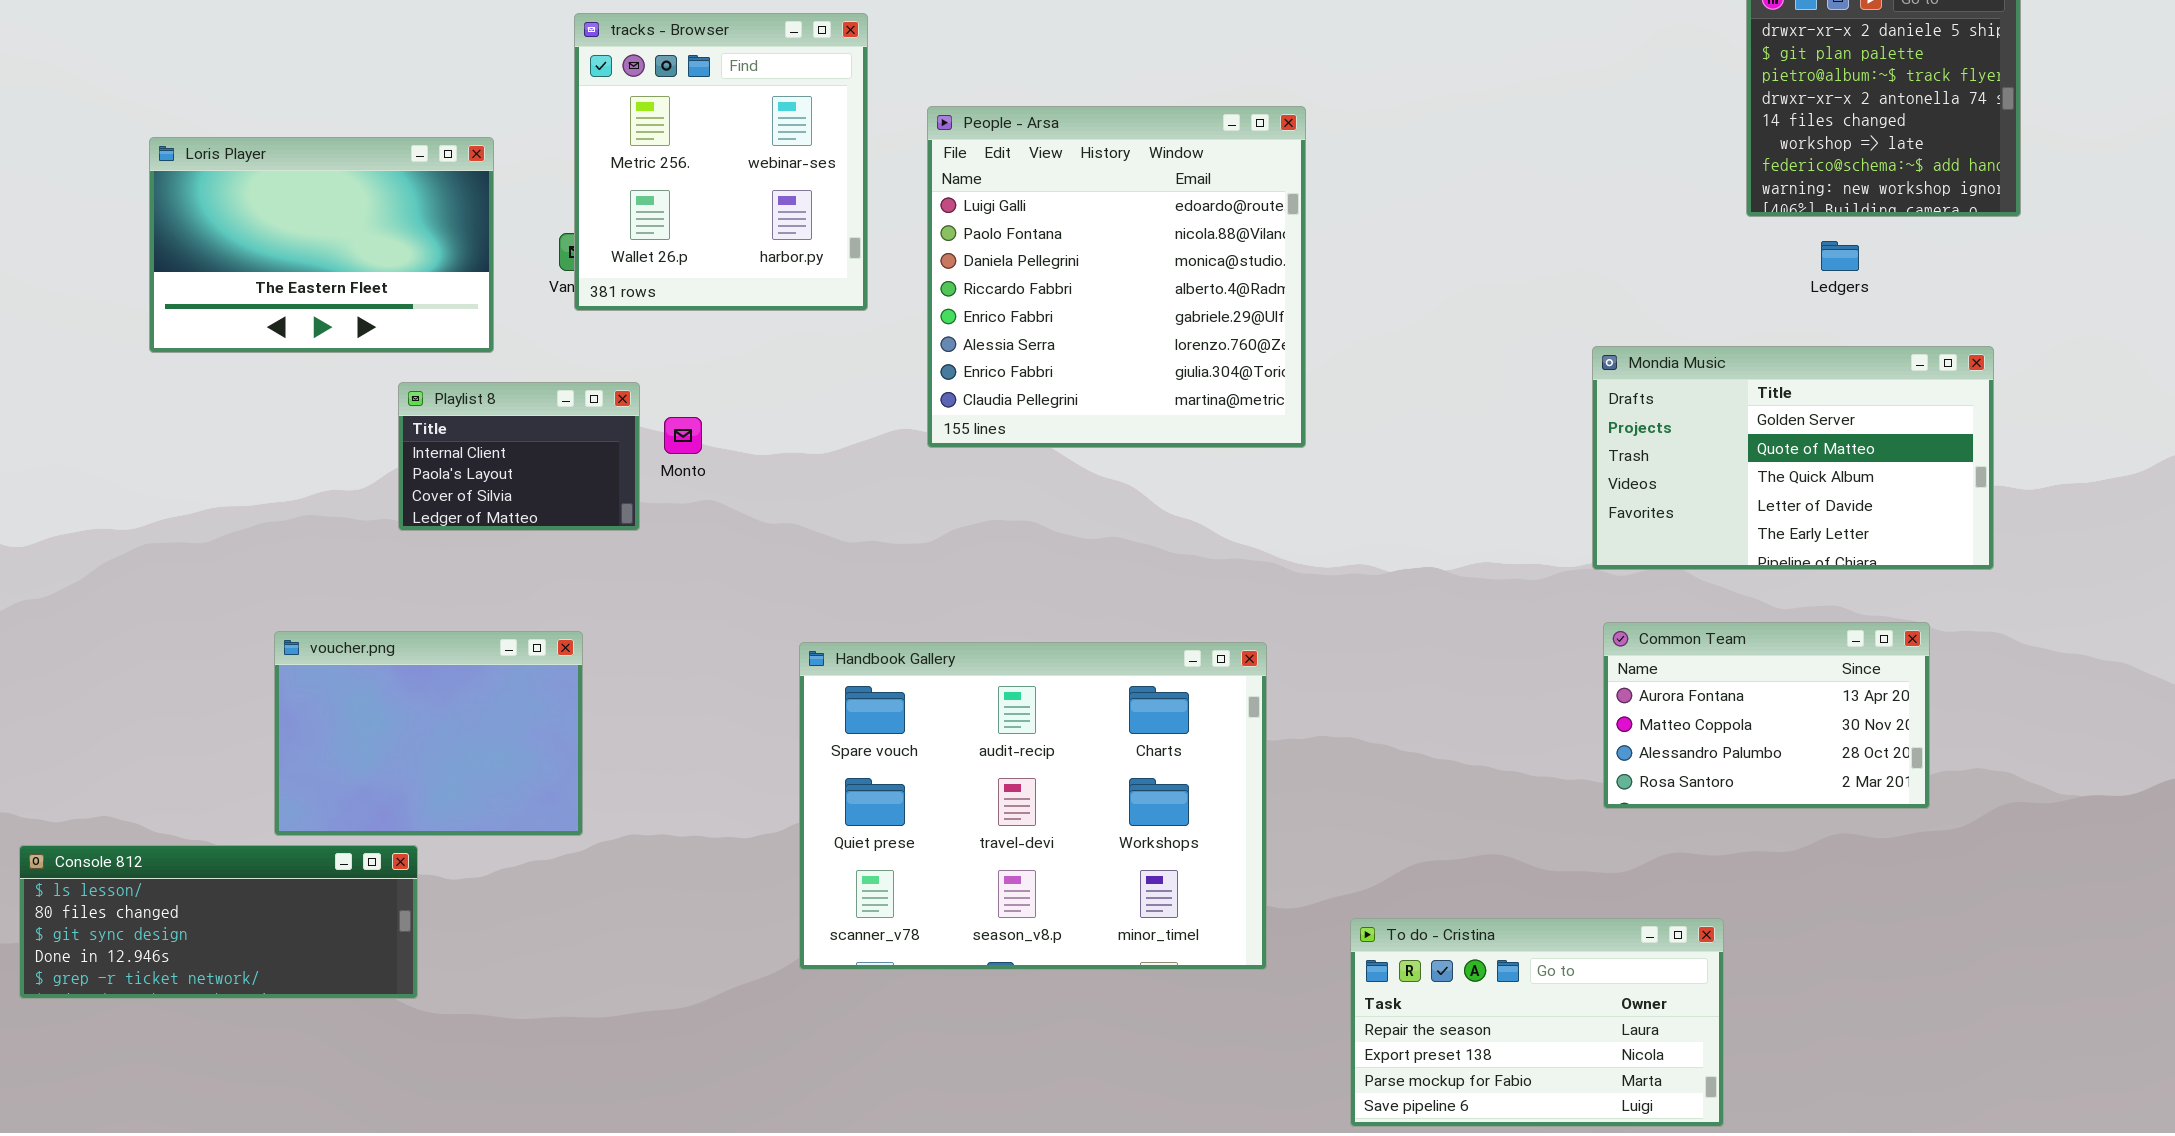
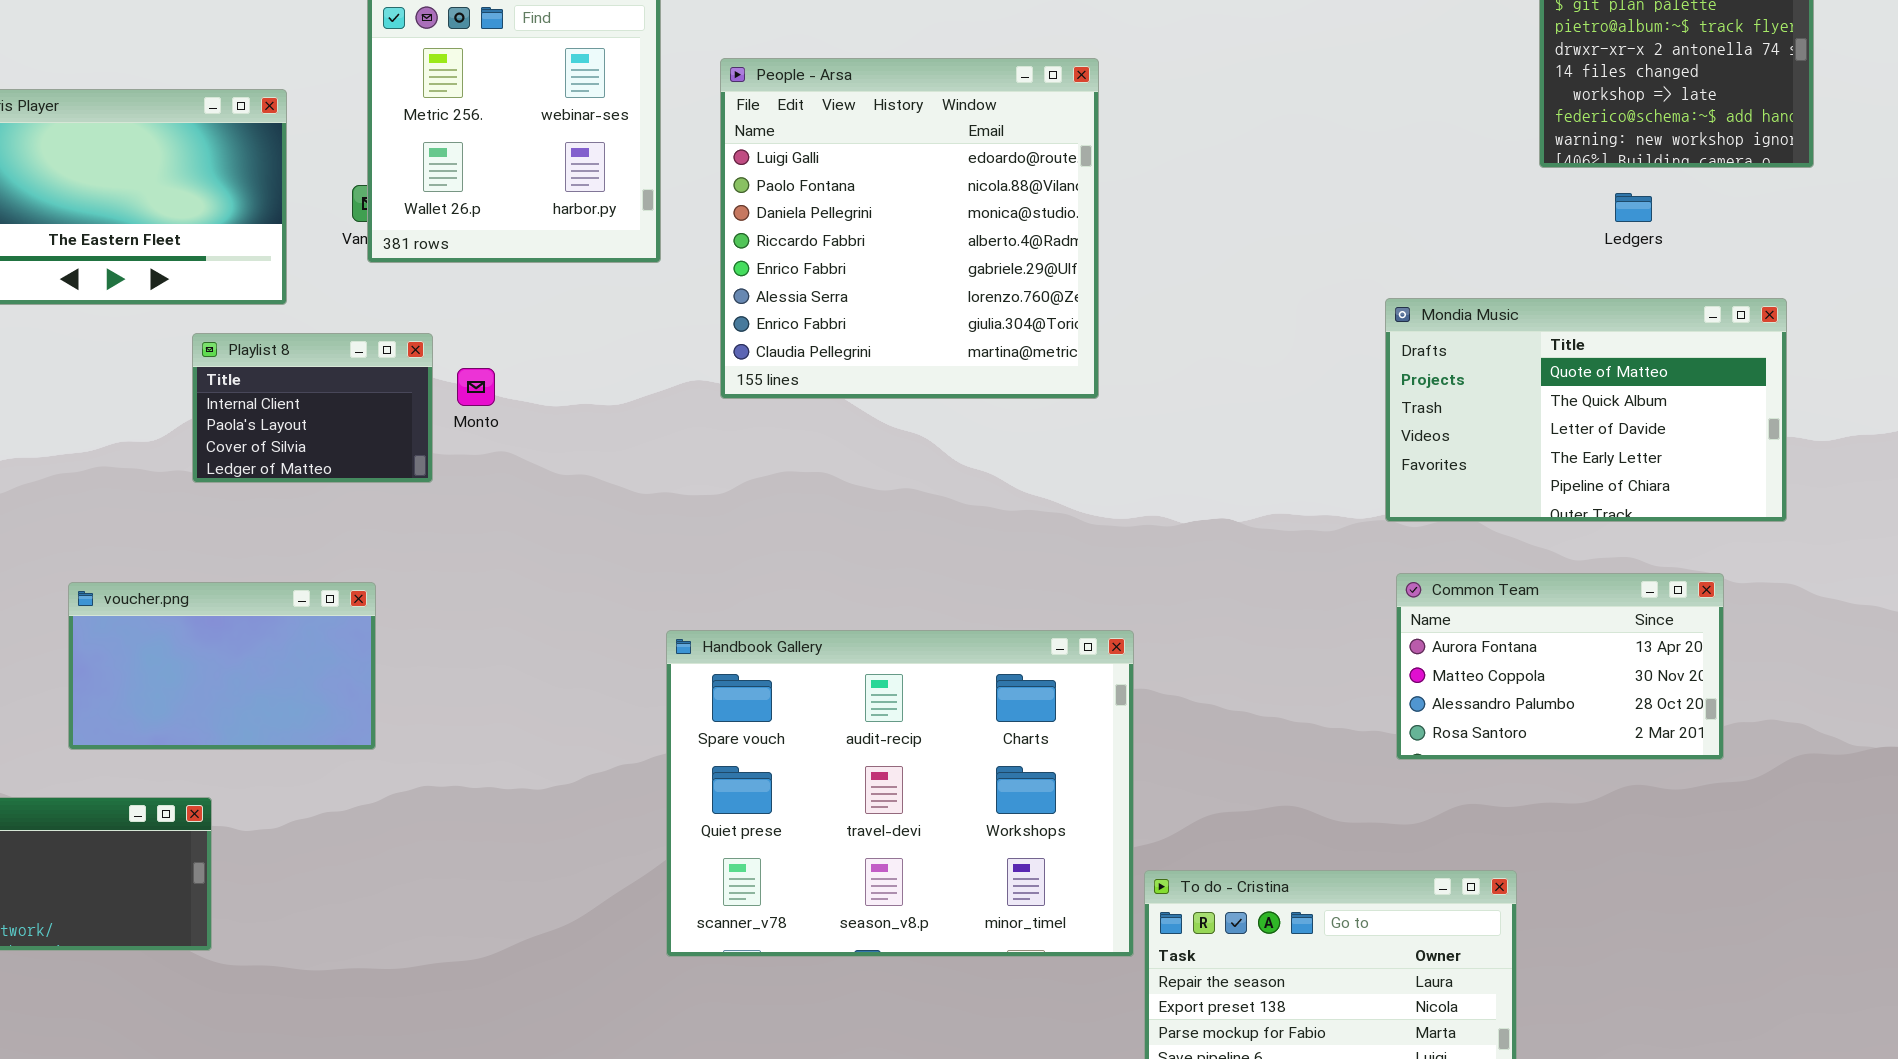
Mondia Music: [1592,346,1994,570] -> [1385,298,1787,522], scrolled down 1 row
voucher.png: [274,631,583,836] -> [68,582,376,750], resized
Handbook Gallery: [799,642,1267,970] -> [666,630,1134,957], moved

